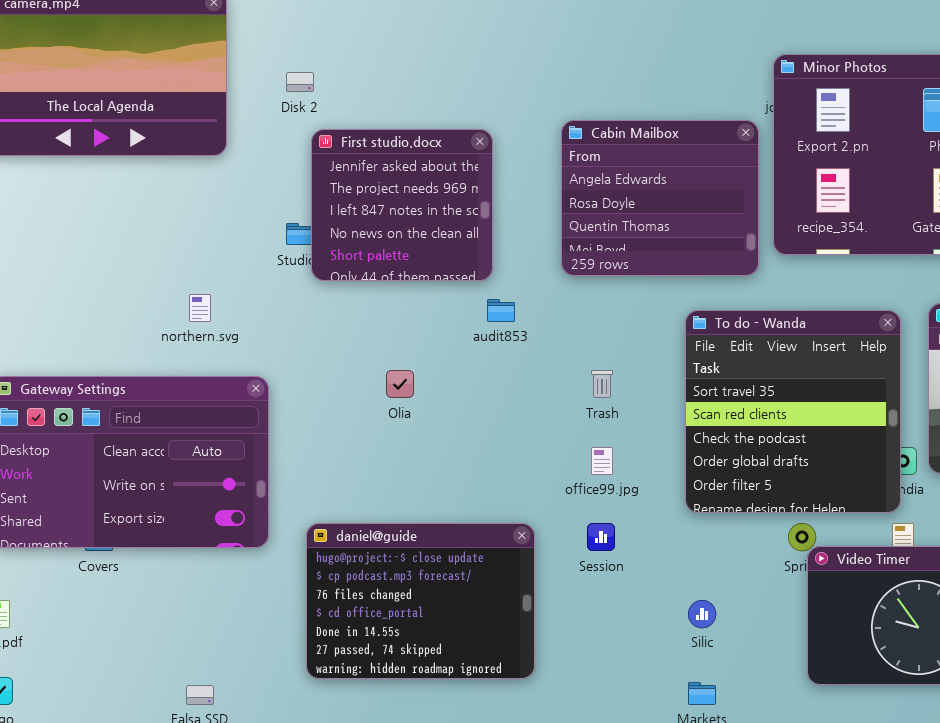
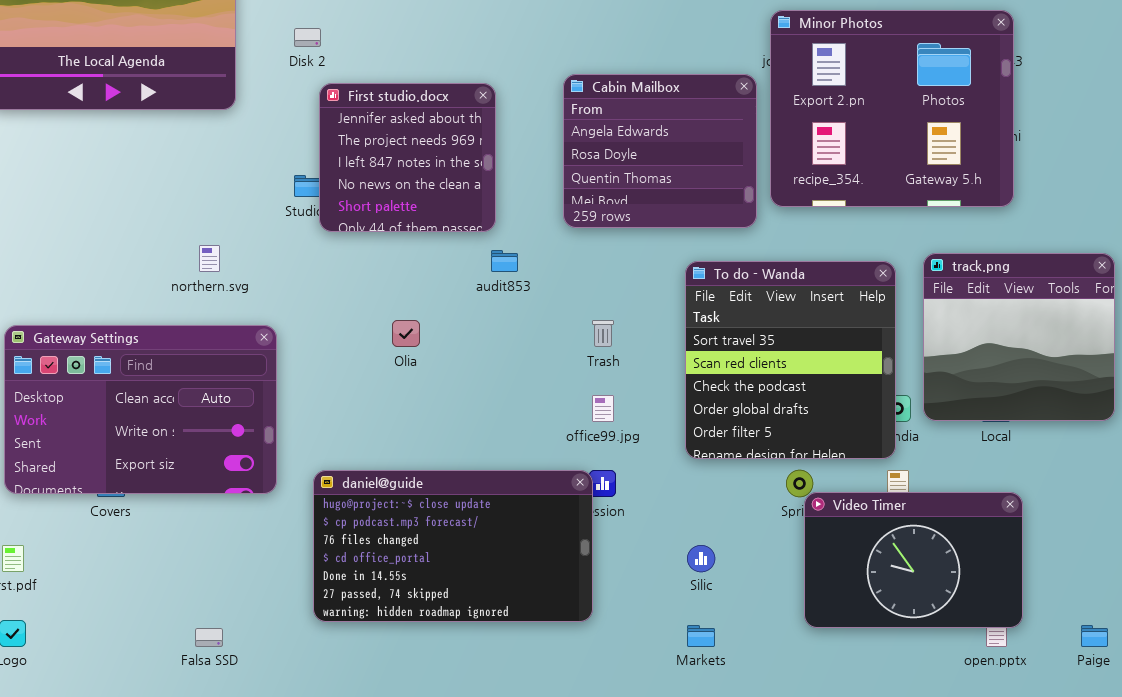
daniel@guide: [306,523,535,679] -> [313,470,593,622], resized

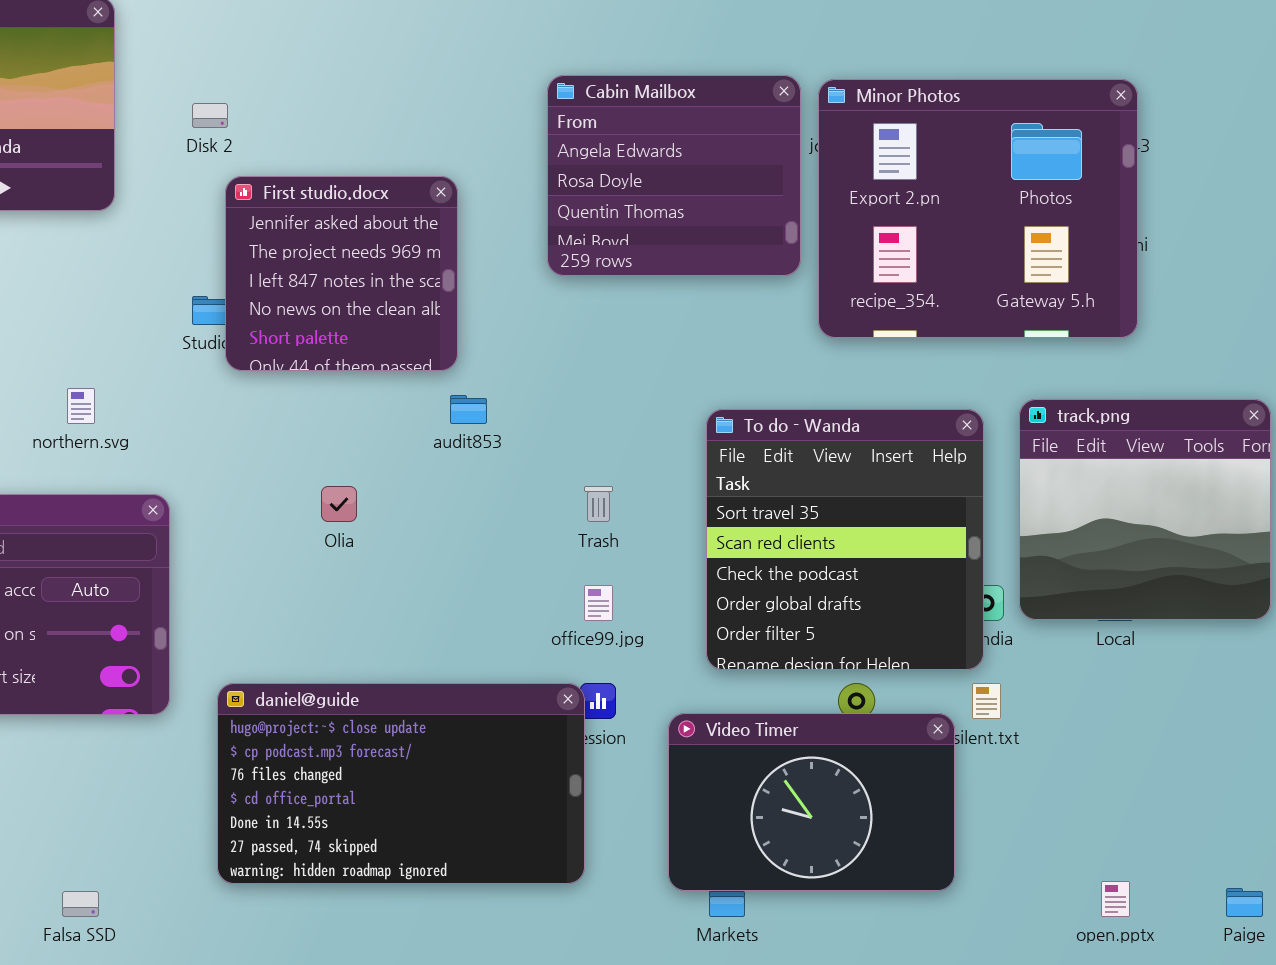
Cabin Mailbox: [563,74,757,228] -> [547,75,801,276], moved
Video Timer: [804,492,1023,628] -> [668,713,955,891], moved

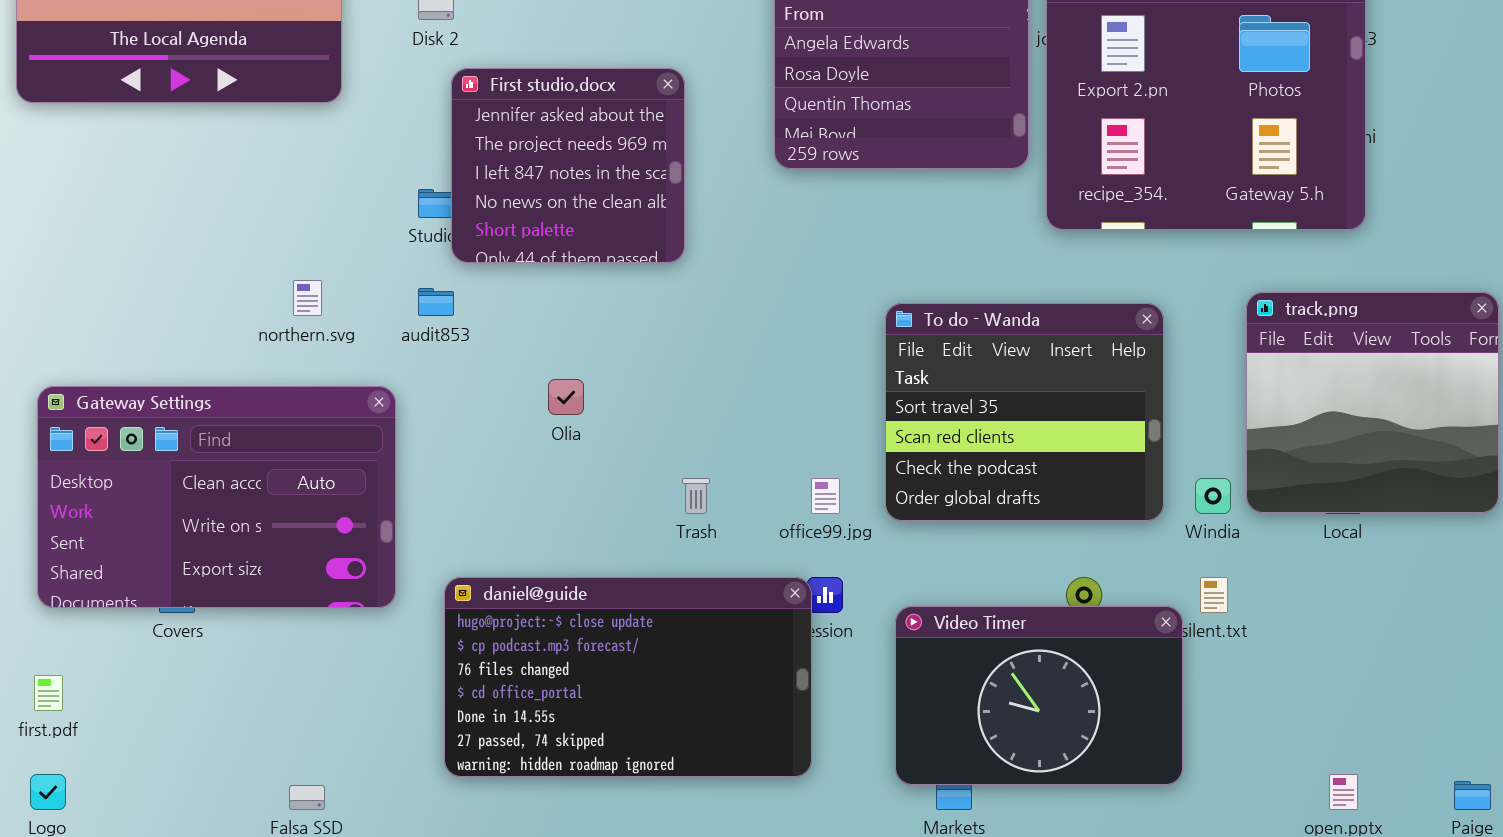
audit853: [450,395,487,424] -> [418,288,454,316], moved
To do - Wanda: [706,409,984,670] -> [885,303,1164,521], moved, resized
Trash: [584,486,613,522] -> [682,478,710,514], moved

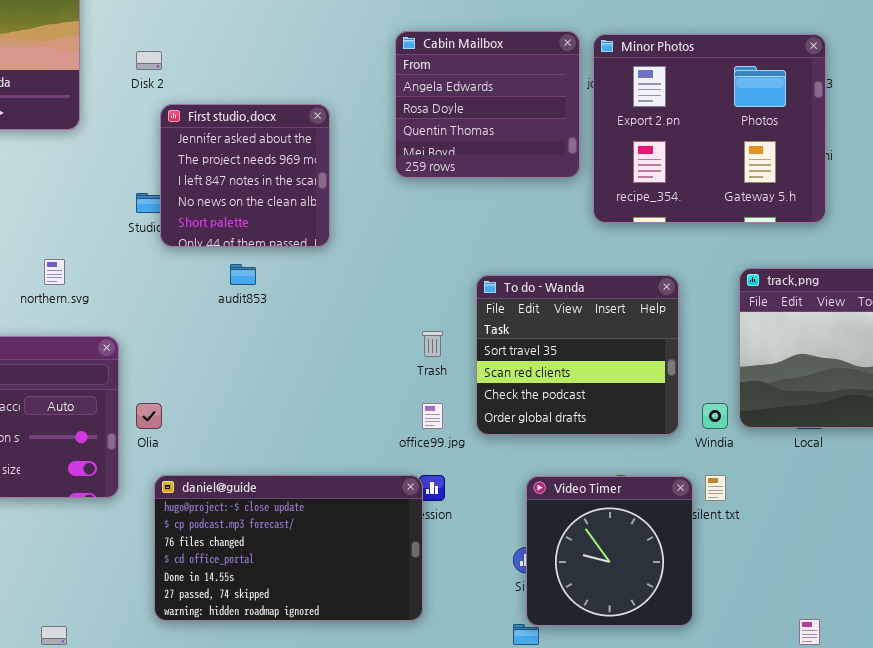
audit853: [418,288,454,316] -> [230,264,256,285], moved
Olia: [548,379,584,415] -> [136,403,162,429], moved
Trash: [682,478,710,514] -> [422,331,443,357], moved
Video Timer: [895,606,1183,785] -> [526,476,693,626], resized

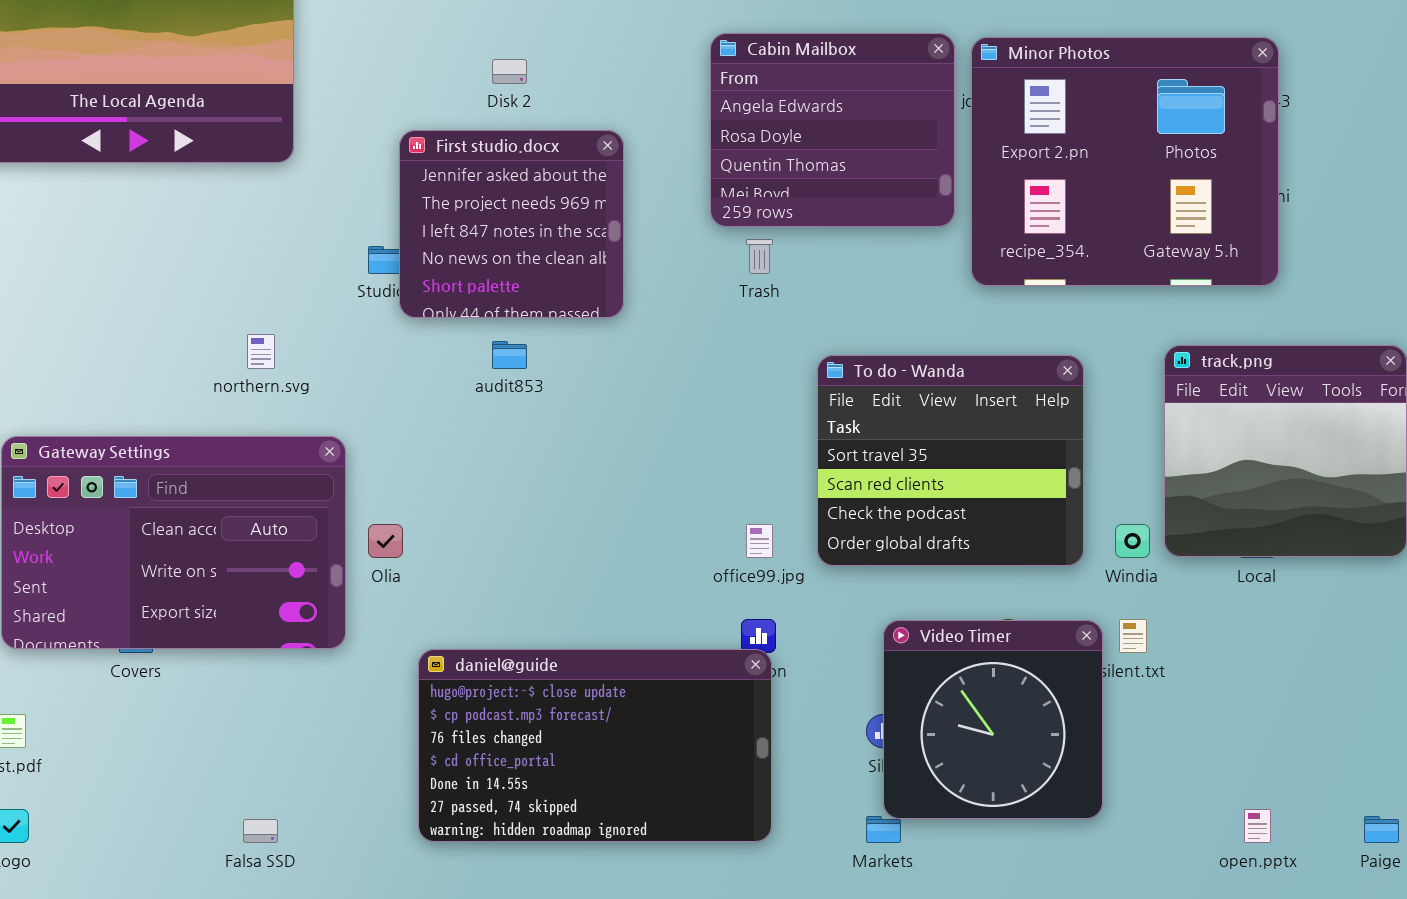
Disk 2: [136,51,162,70] -> [492,59,527,84], moved
Trash: [422,331,443,357] -> [746,239,773,274], moved
daniel@guide: [154,475,423,621] -> [418,649,772,842], moved

